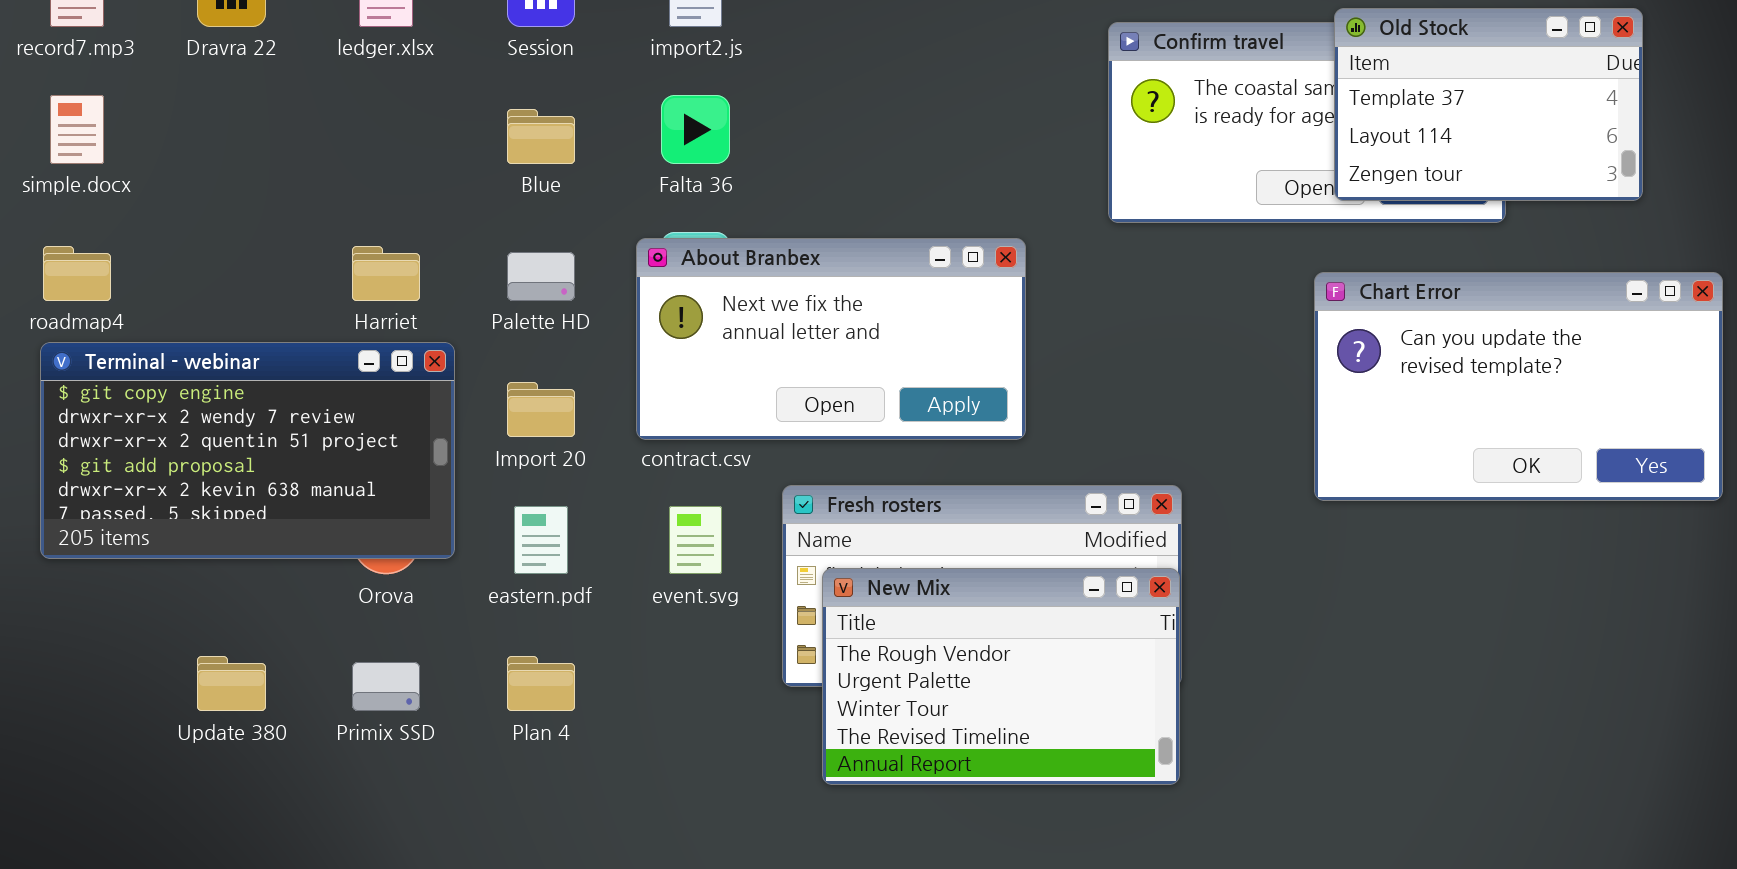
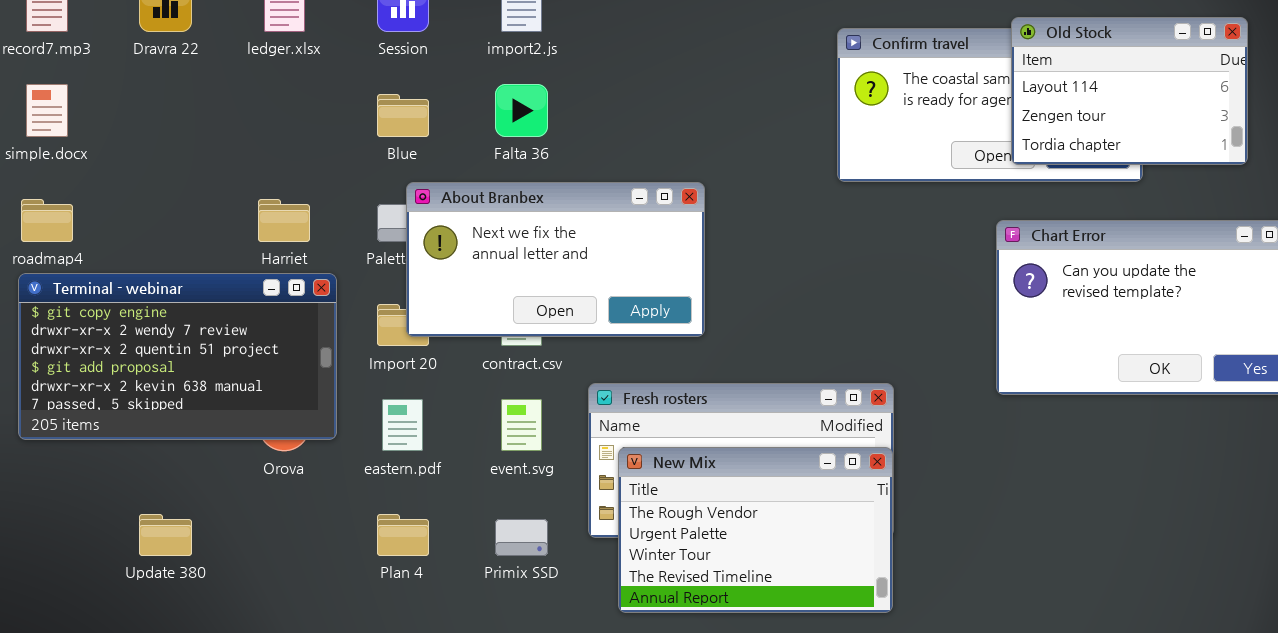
Old Stock: [1334,8,1643,201] -> [1011,17,1248,165], scrolled down 1 row
About Branbex: [636,238,1026,440] -> [406,182,705,337], moved
Primix SSD: [352,662,420,711] -> [495,519,548,556], moved

